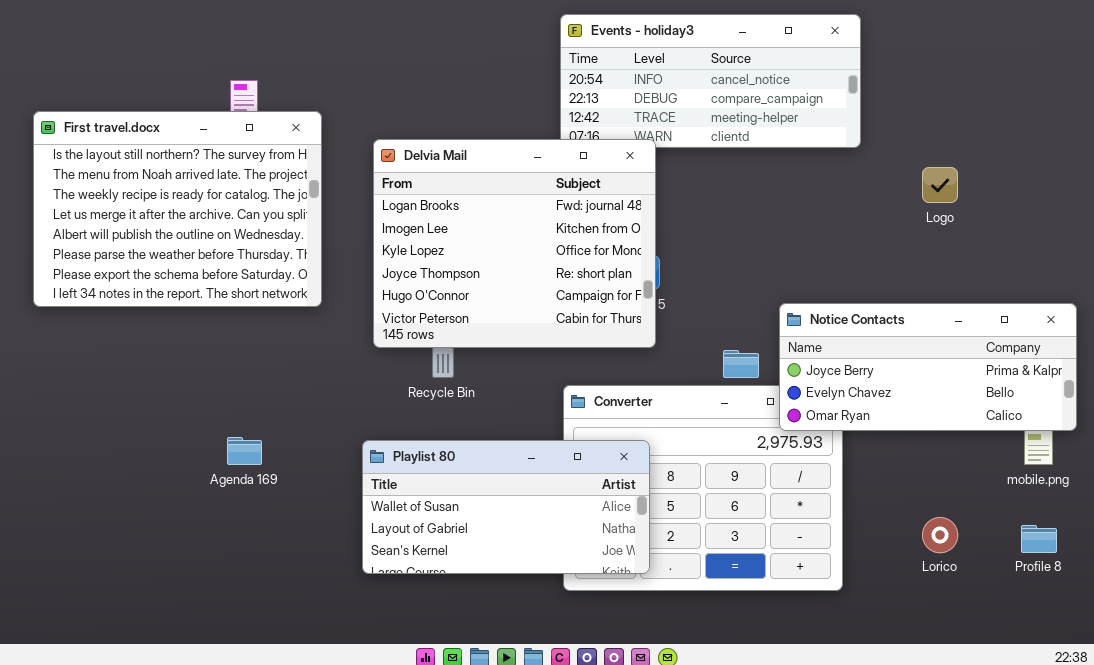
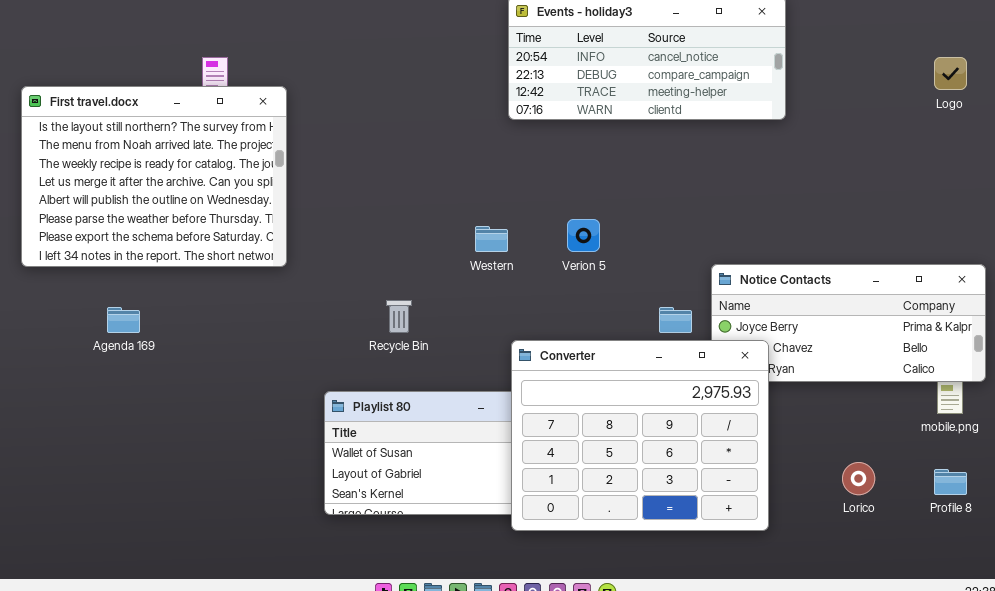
Delvia Mail: [373,139,656,348] -> none, closed
Logo: [922,167,958,203] -> [934,57,967,90], moved
Converter: [563,385,843,591] -> [511,340,769,531], raised
Agenda 169: [227,437,262,465] -> [107,307,140,333], moved

